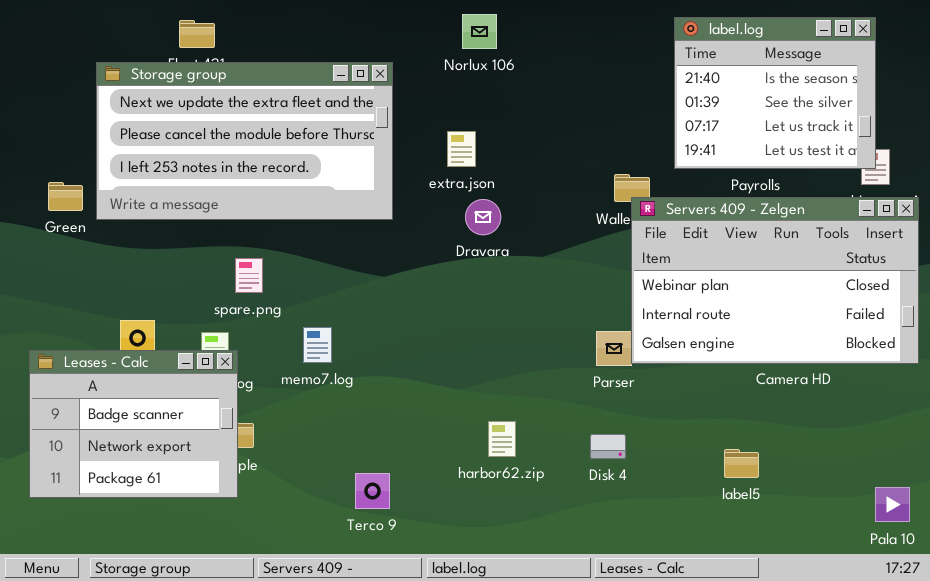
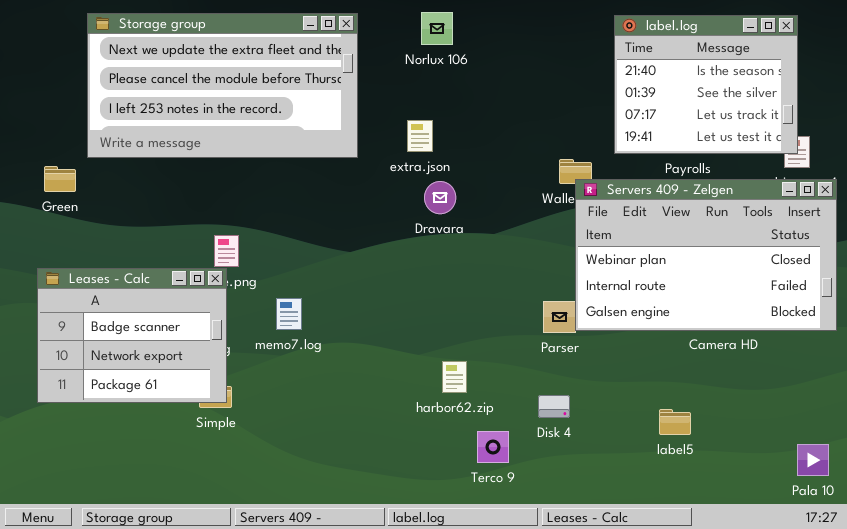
Storage group: [96,62,393,220] -> [87,13,358,158], moved
Leases - Calc: [29,350,238,498] -> [37,268,227,403], moved
harbor62.zip: [488,421,516,457] -> [442,361,467,393], moved
Terco 9: [355,473,390,509] -> [477,431,509,463], moved

